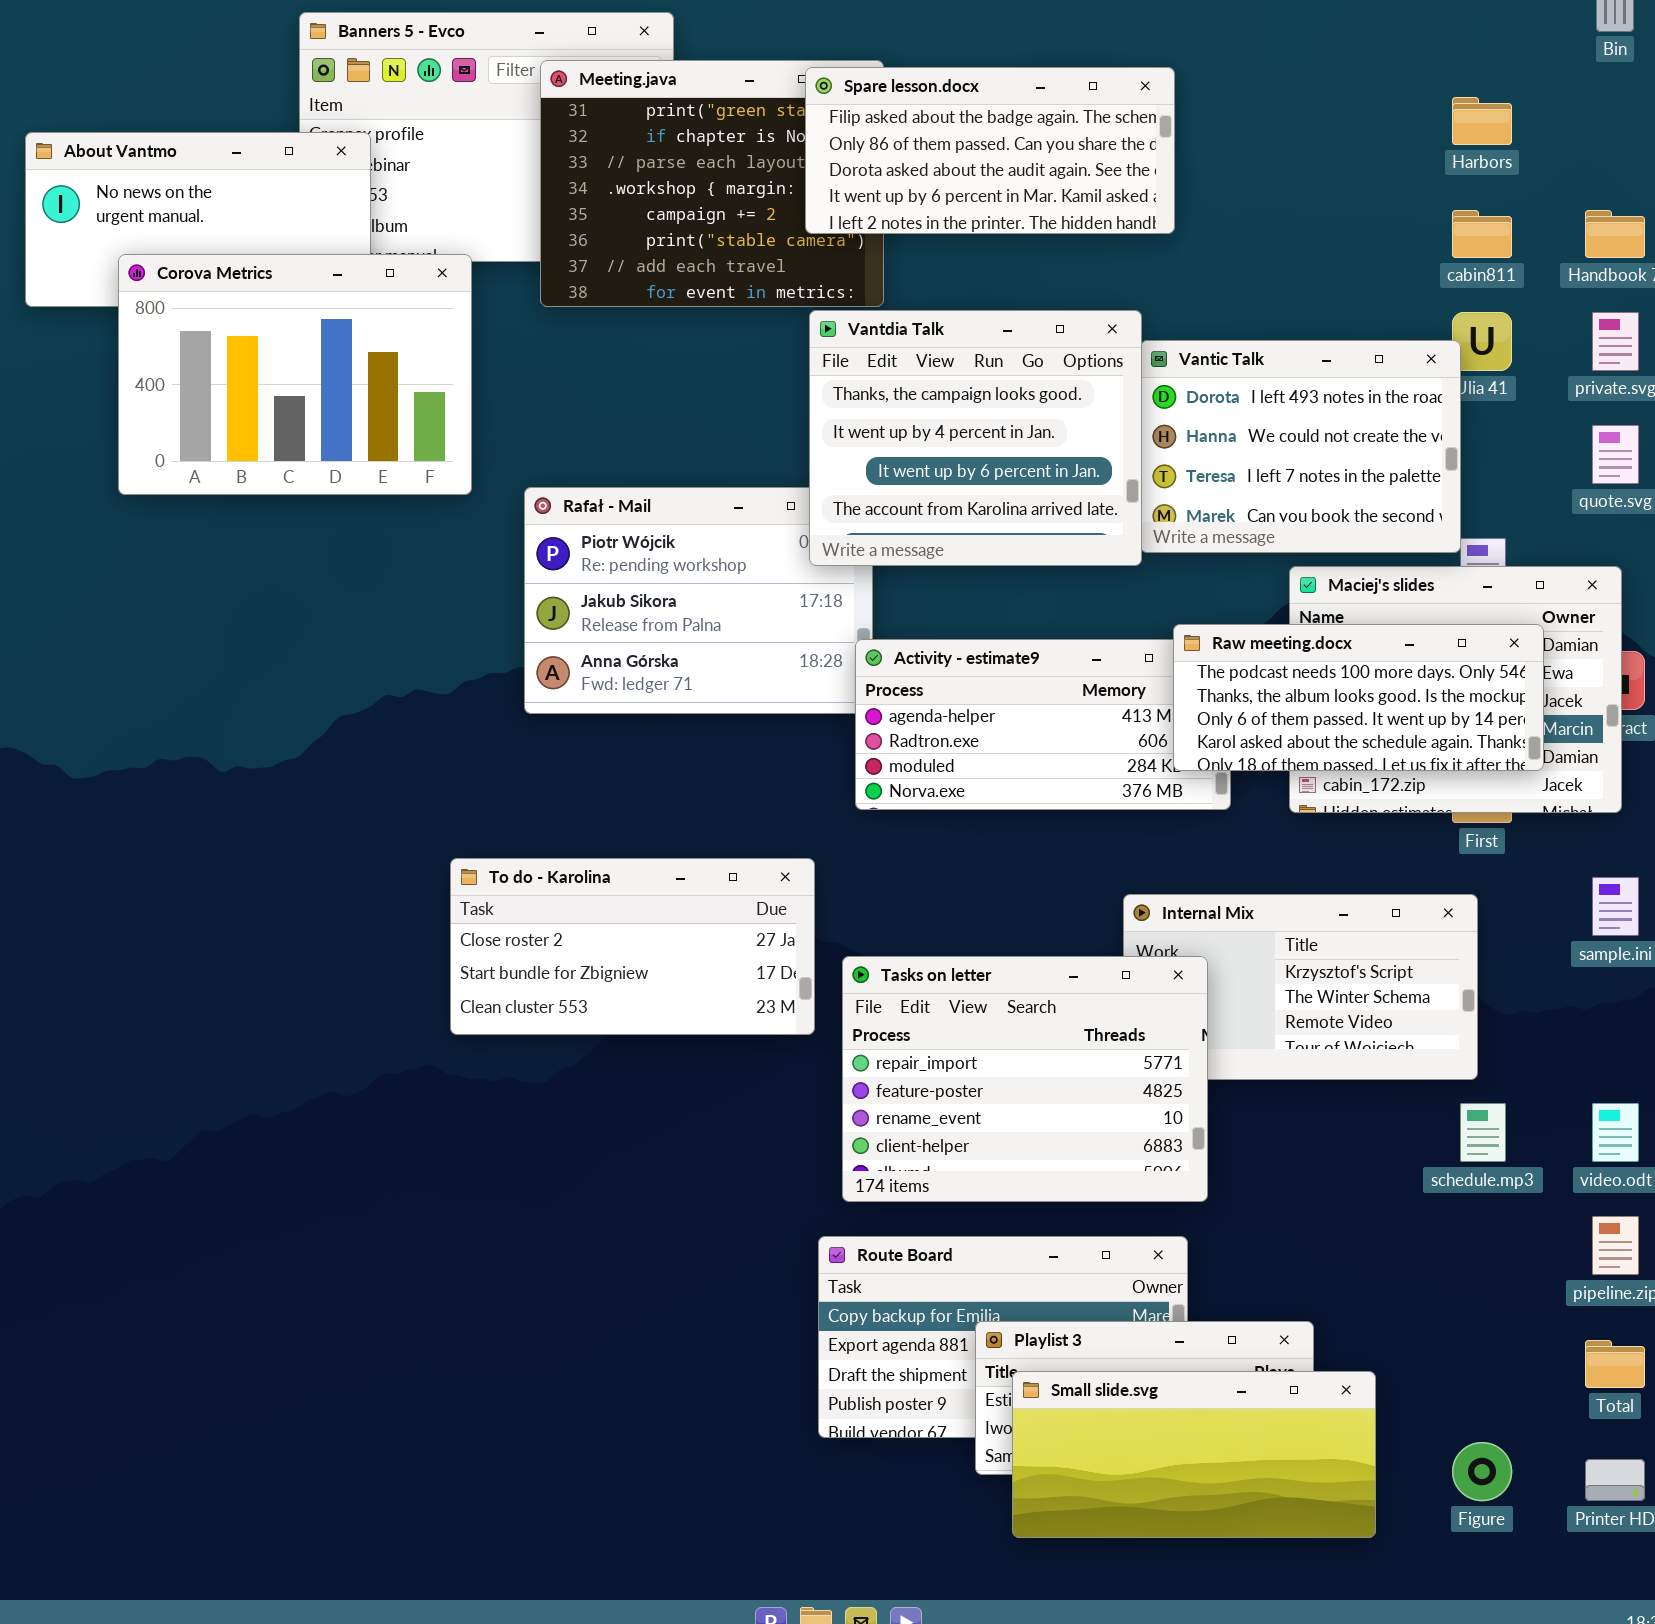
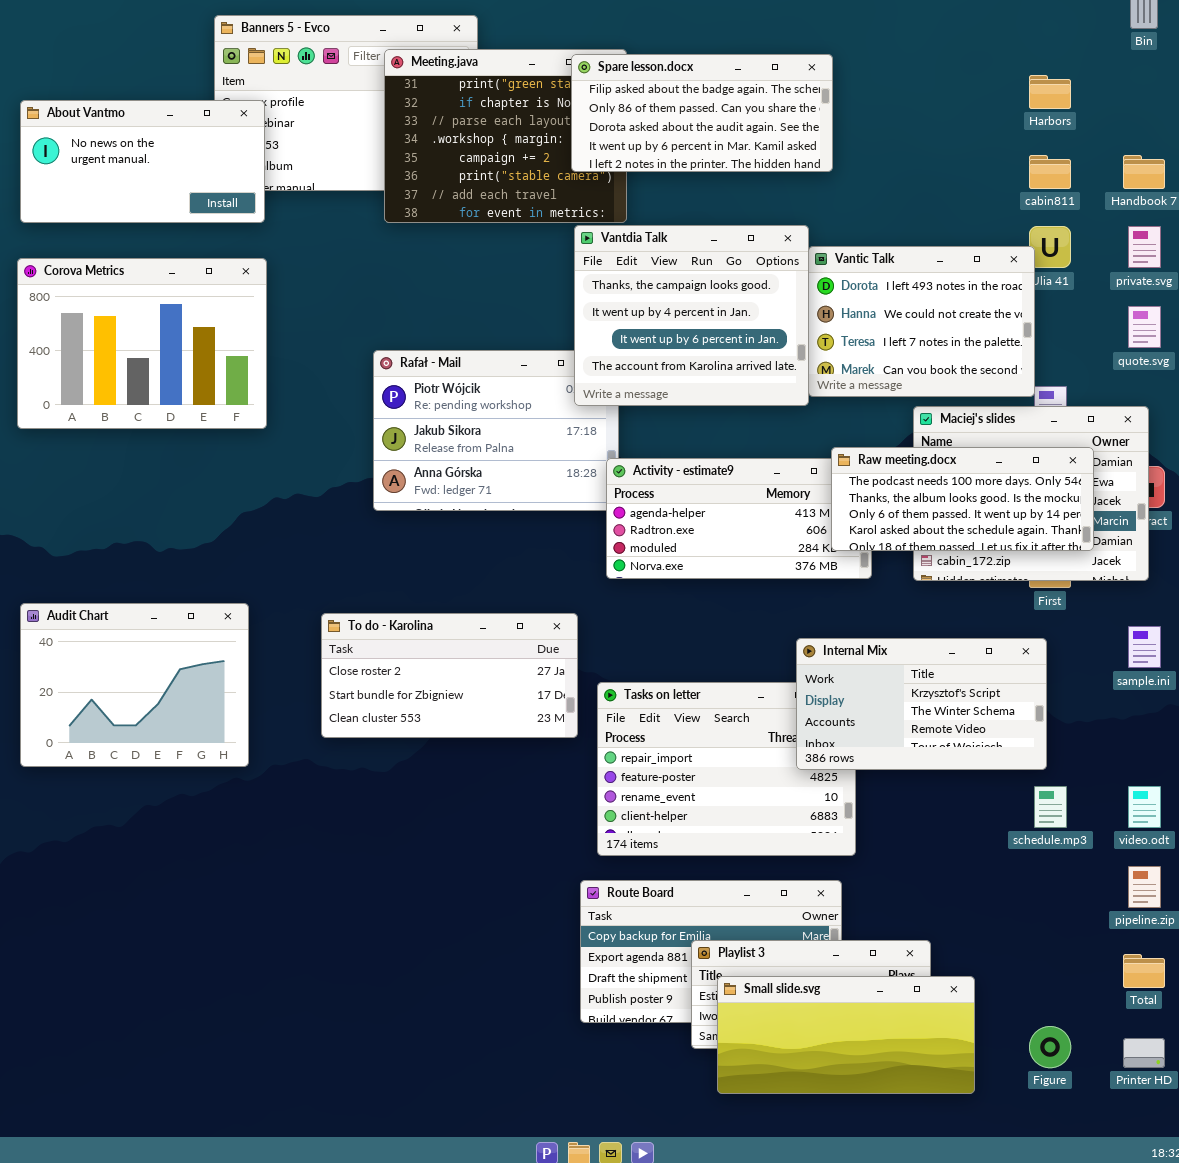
Corova Metrics: [118,254,472,495] -> [17,258,267,429], moved
Audit Chart: none -> [20,603,249,767], opened
Internal Mix: [1123,894,1478,1080] -> [796,638,1047,770], raised

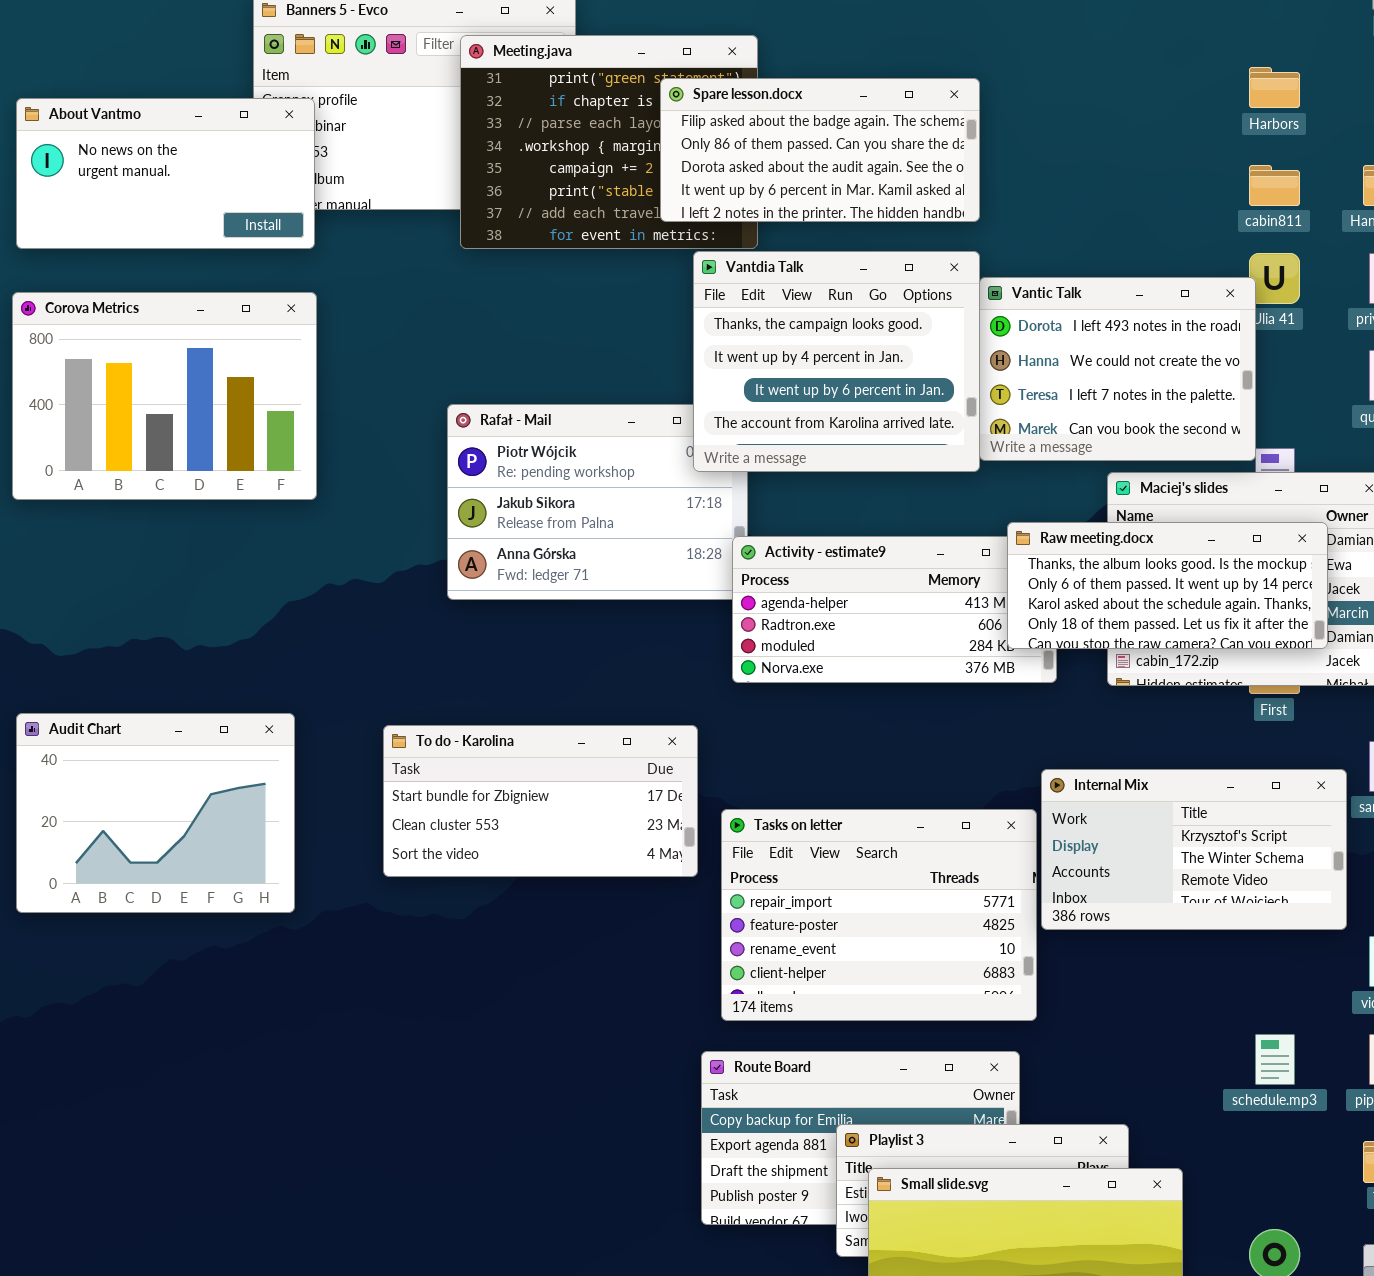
Spare lesson.docx: [571,54,833,172] -> [660,78,980,222], moved
Raw meeting.docx: [831,447,1094,551] -> [1007,522,1328,649], scrolled down 1 row
To do - Karolina: [321,613,578,738] -> [383,725,698,877], scrolled down 1 row
Internal Mix: [796,638,1047,770] -> [1041,769,1347,930], moved
schedule.mp3: [1034,786,1067,828] -> [1255,1034,1295,1085], moved

